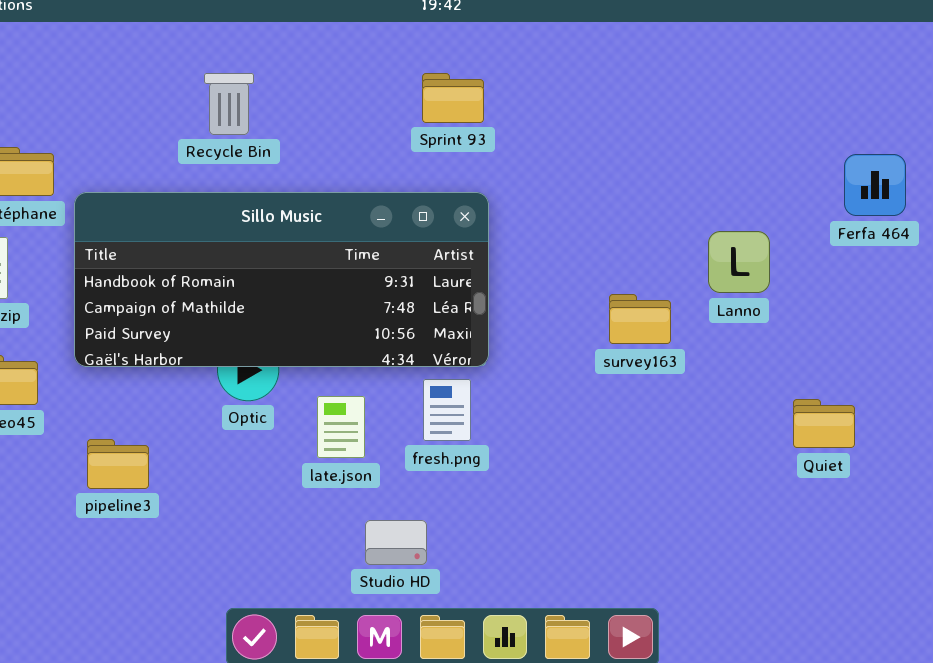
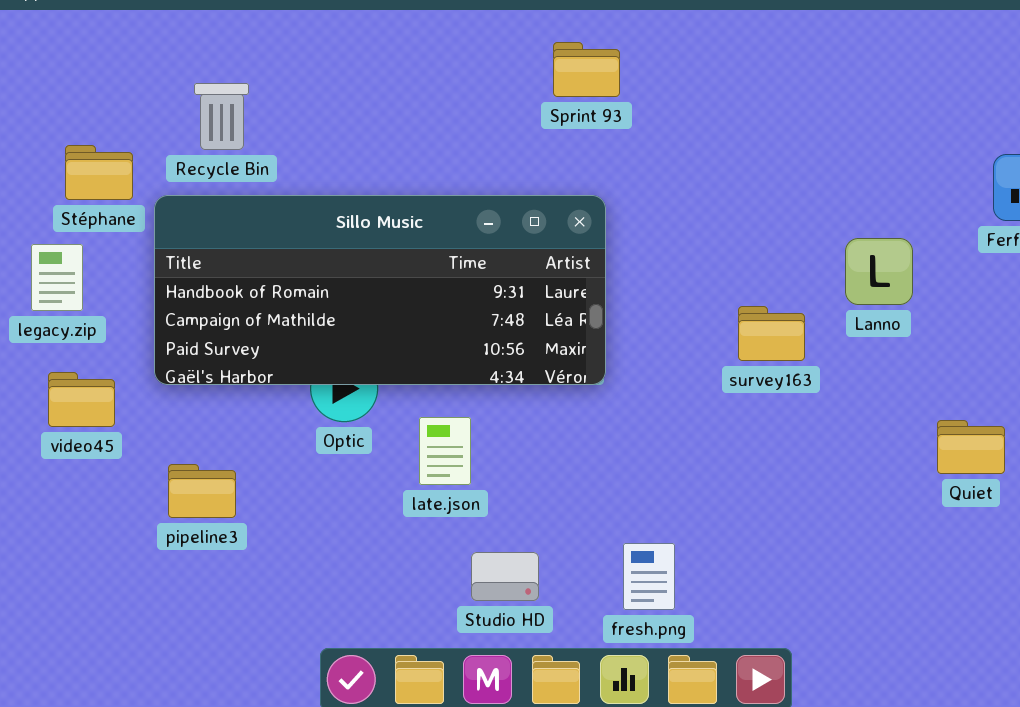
Recycle Bin: [204,73,254,135] -> [194,83,249,150], moved
Sprint 93: [422,73,484,123] -> [553,42,620,97], moved
fresh.png: [423,379,471,441] -> [623,543,675,610], moved

